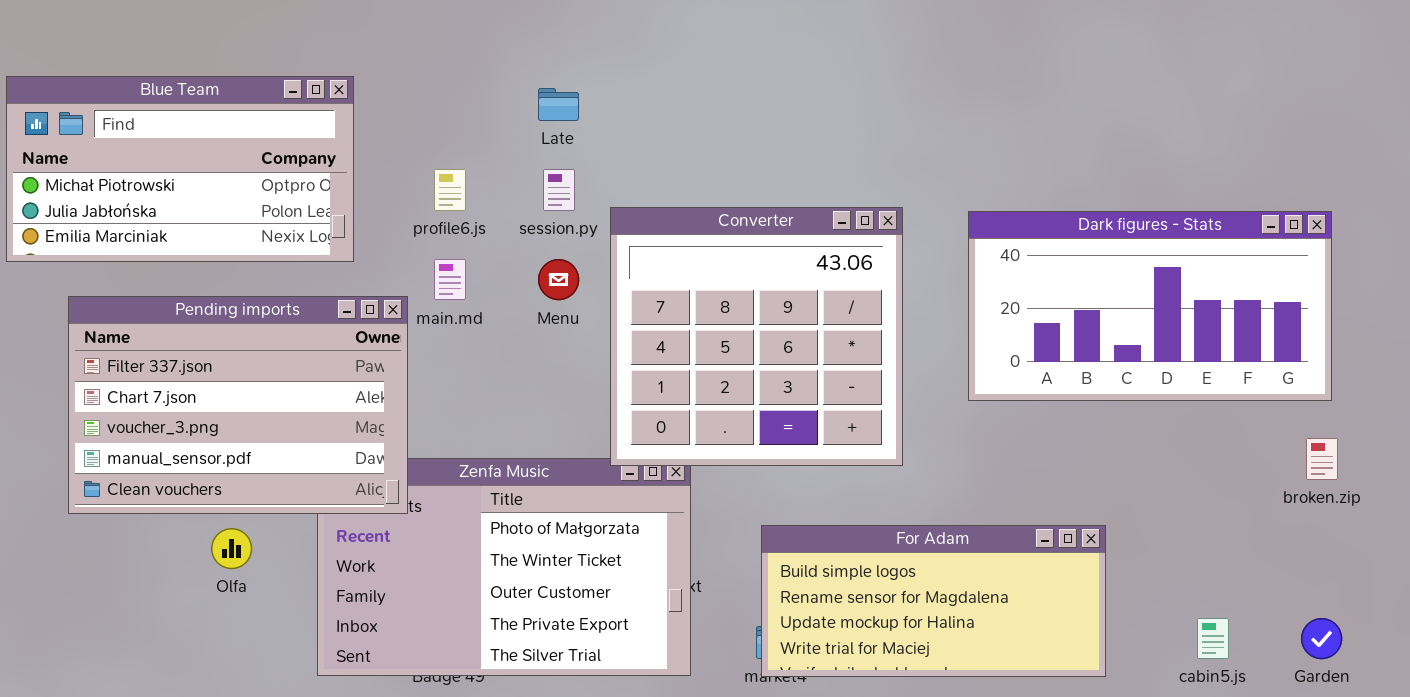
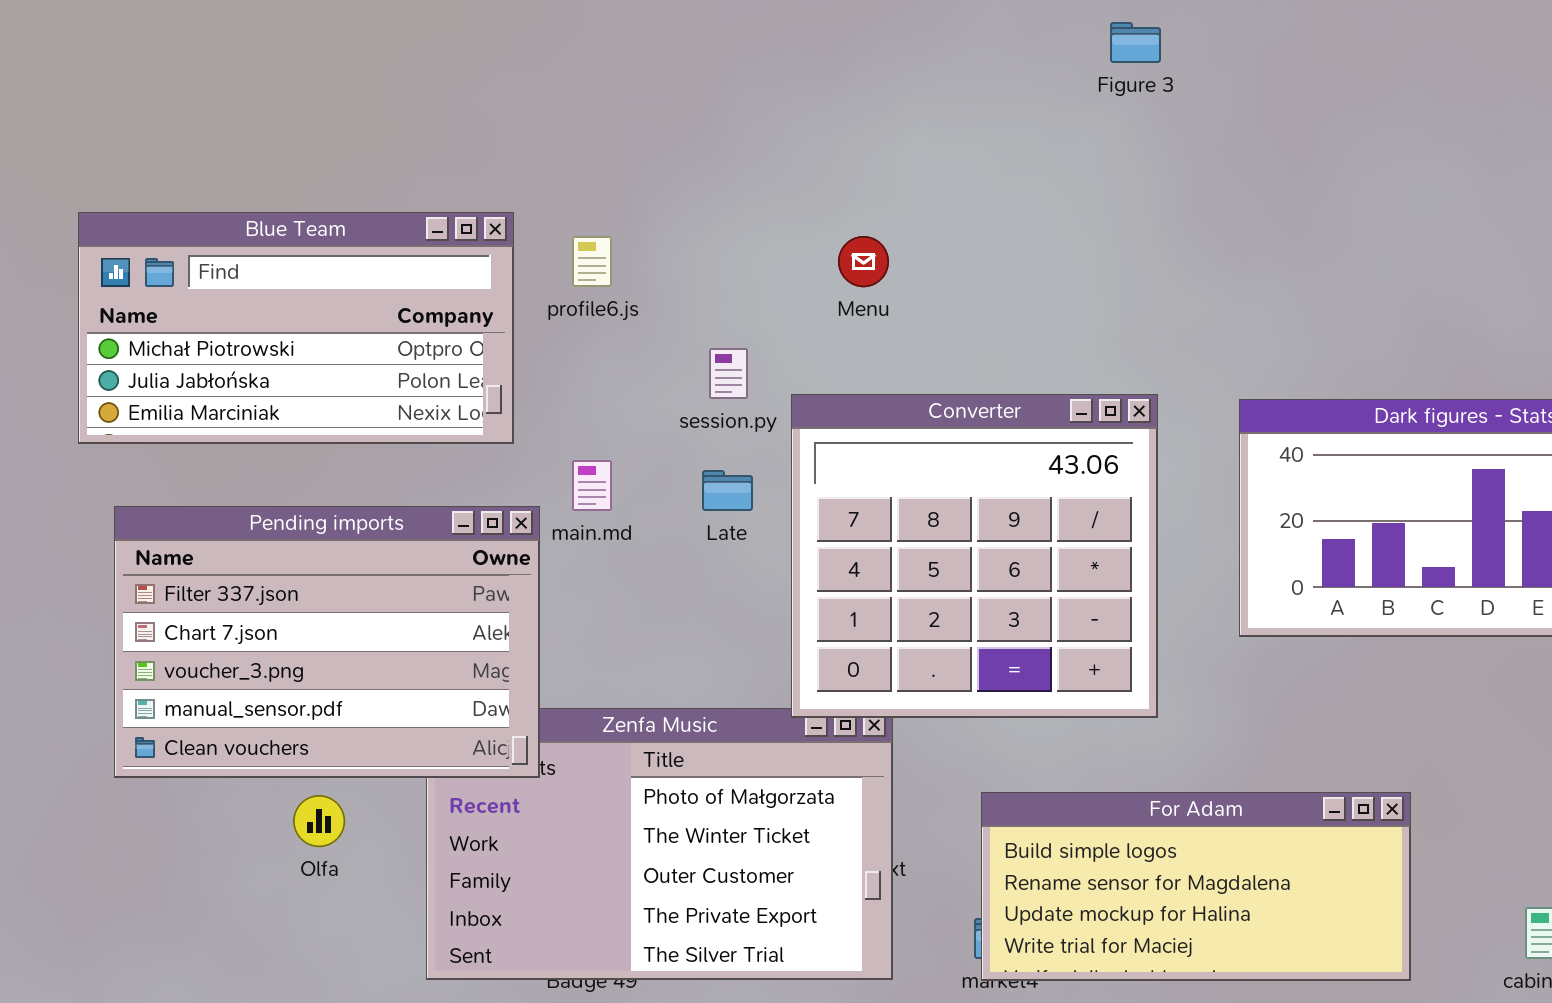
Blue Team: [6,76,354,262] -> [78,212,514,444], moved
Late: [538,88,579,121] -> [702,470,753,511], moved
profile6.js: [434,169,466,211] -> [572,236,612,287], moved
Menu: [538,259,579,300] -> [838,236,889,287], moved

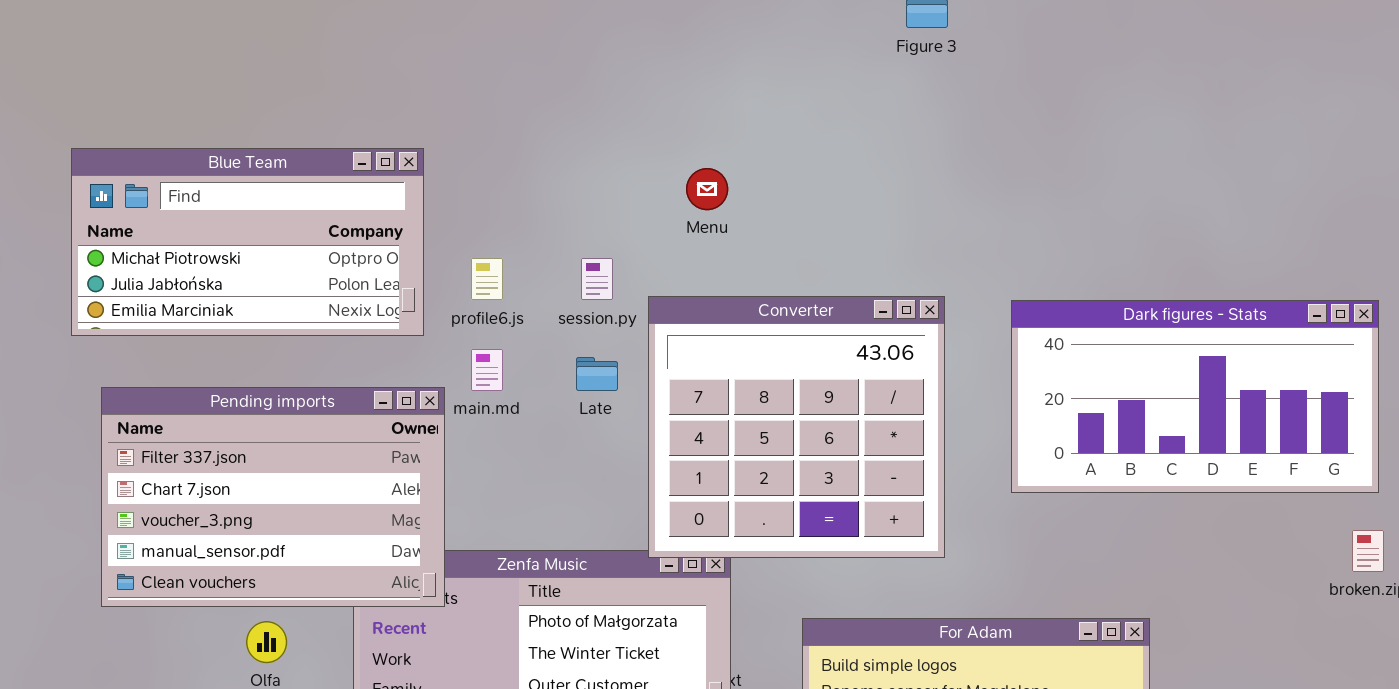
profile6.js: [572,236,612,287] -> [471,258,503,300], moved

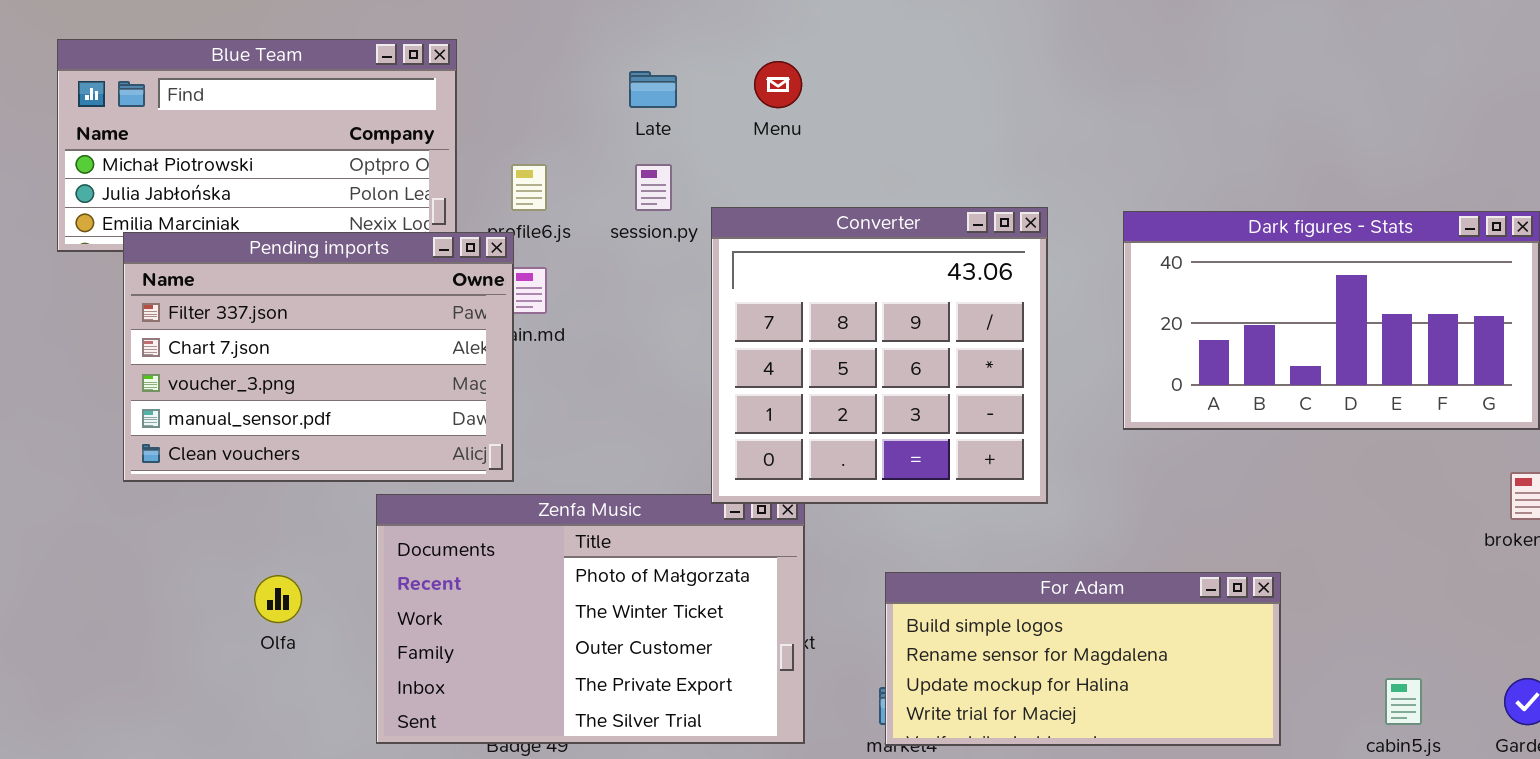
Late: [576,357,618,391] -> [629,71,677,108], moved
Pending imports: [101,387,445,607] -> [123,232,514,482], moved

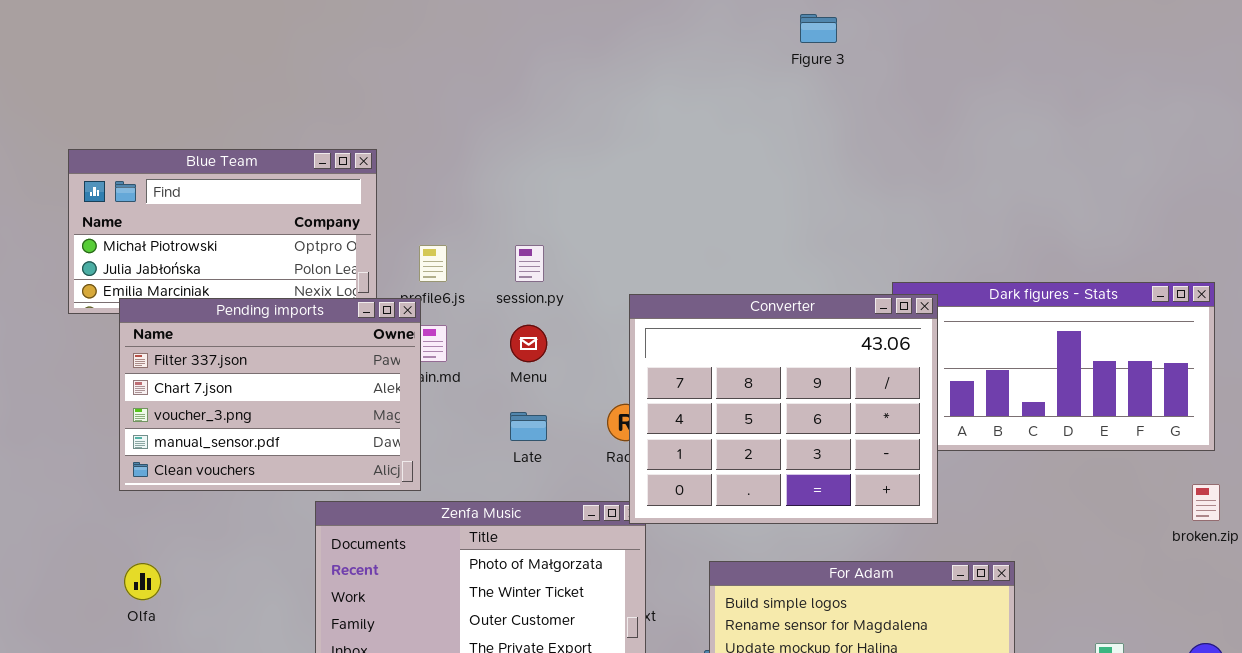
Menu: [754,61,802,108] -> [510,325,547,362], moved
Late: [629,71,677,108] -> [510,412,547,441], moved
Converter: [711,207,1048,504] -> [629,294,938,524], moved, resized
Olfa: [254,575,302,623] -> [124,563,161,600], moved

